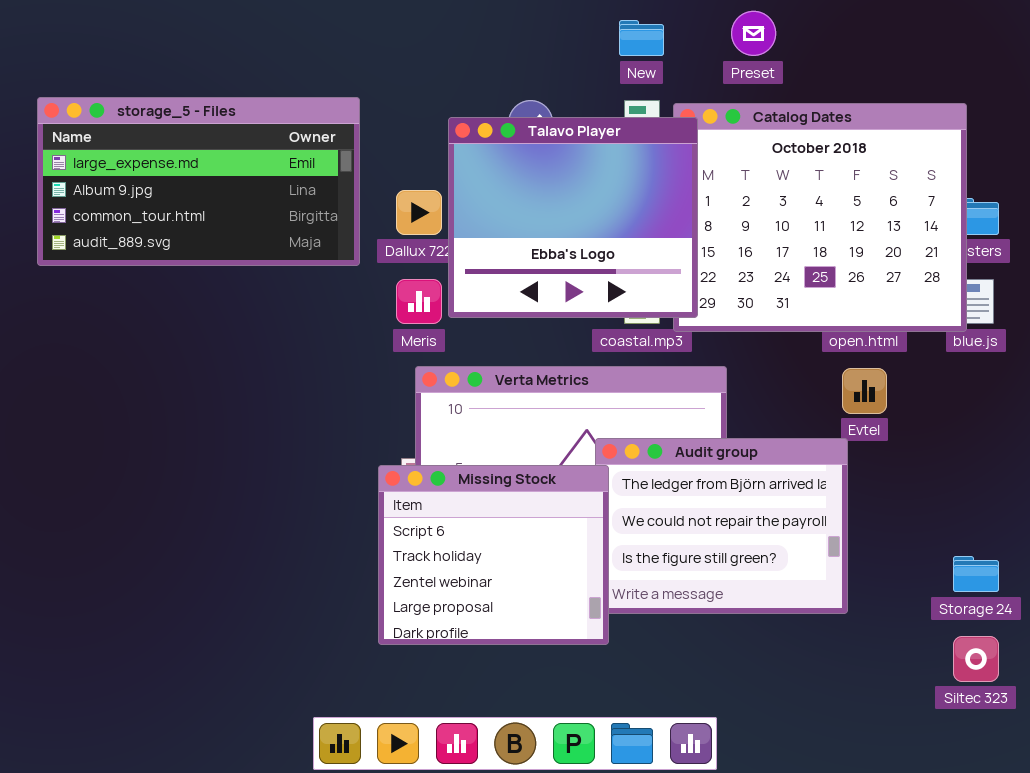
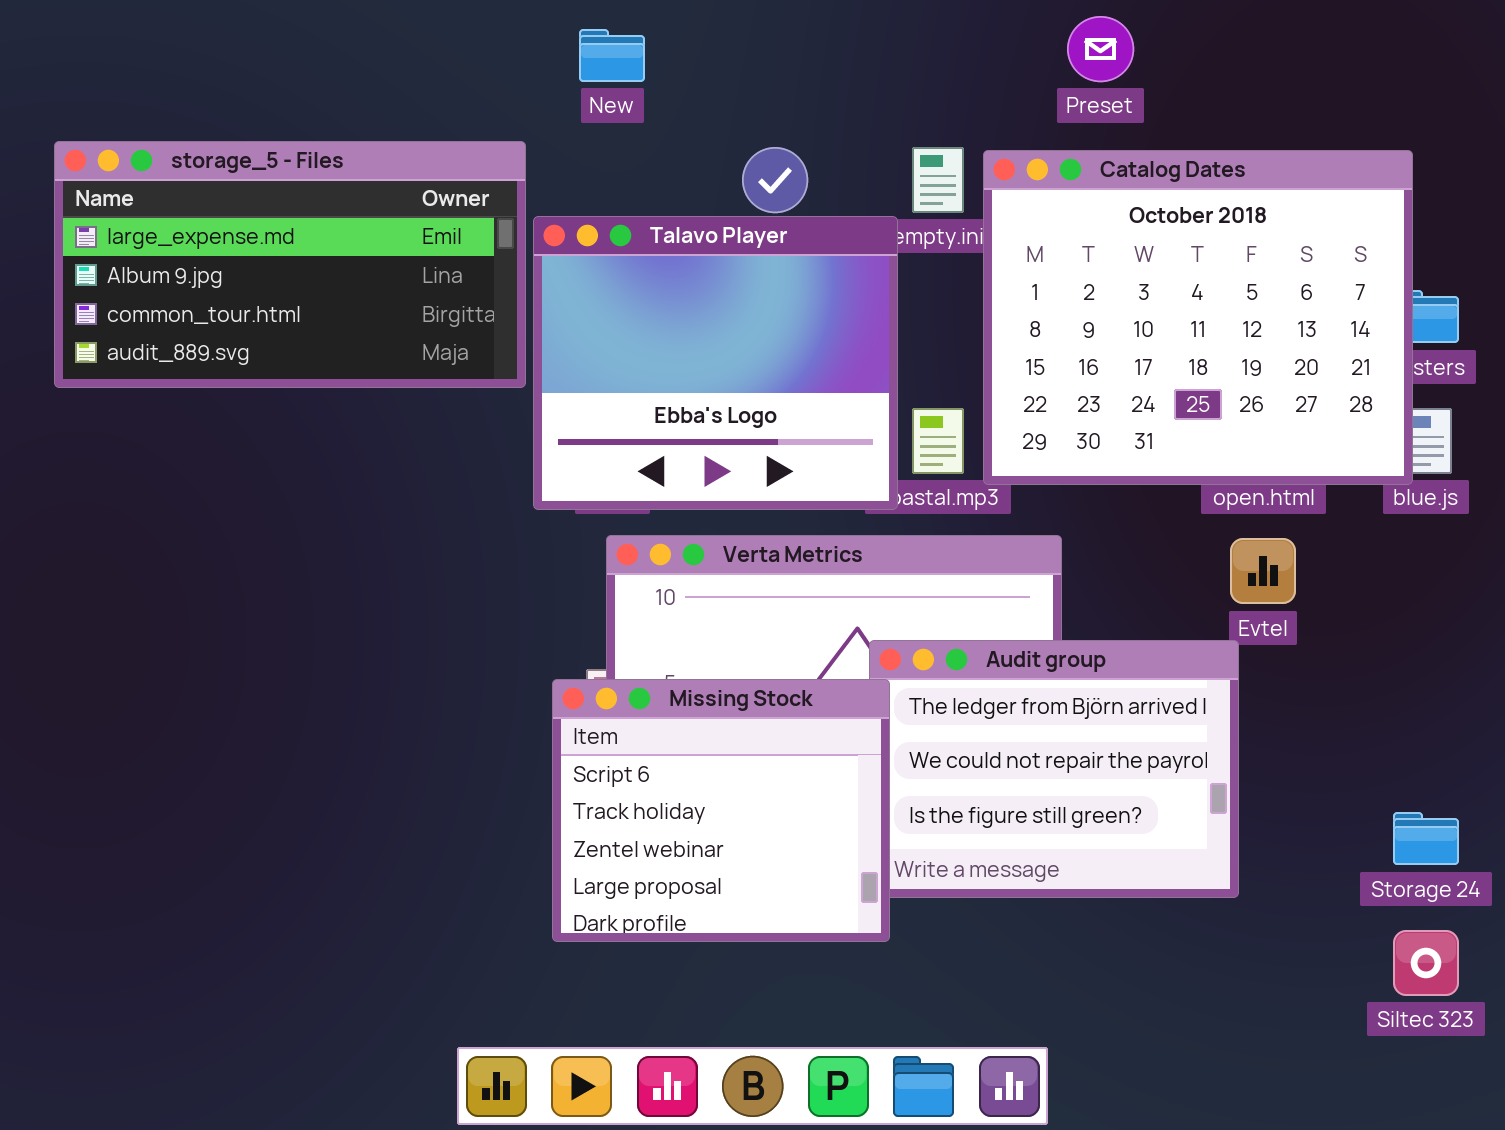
New: [619,20,664,56] -> [579,29,645,82], moved
Talavo Player: [448,117,698,318] -> [533,216,898,510], moved

